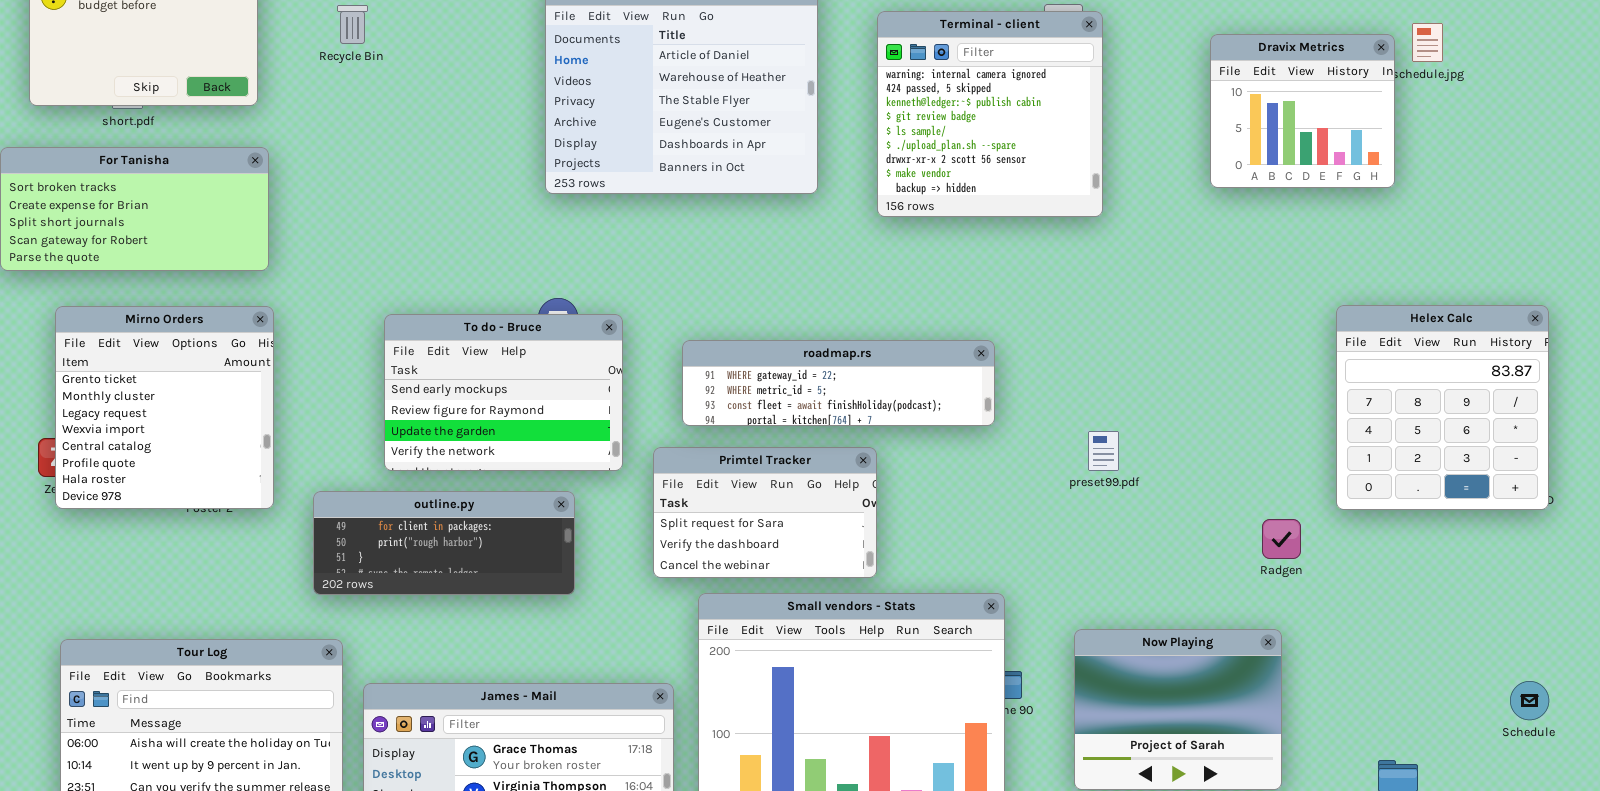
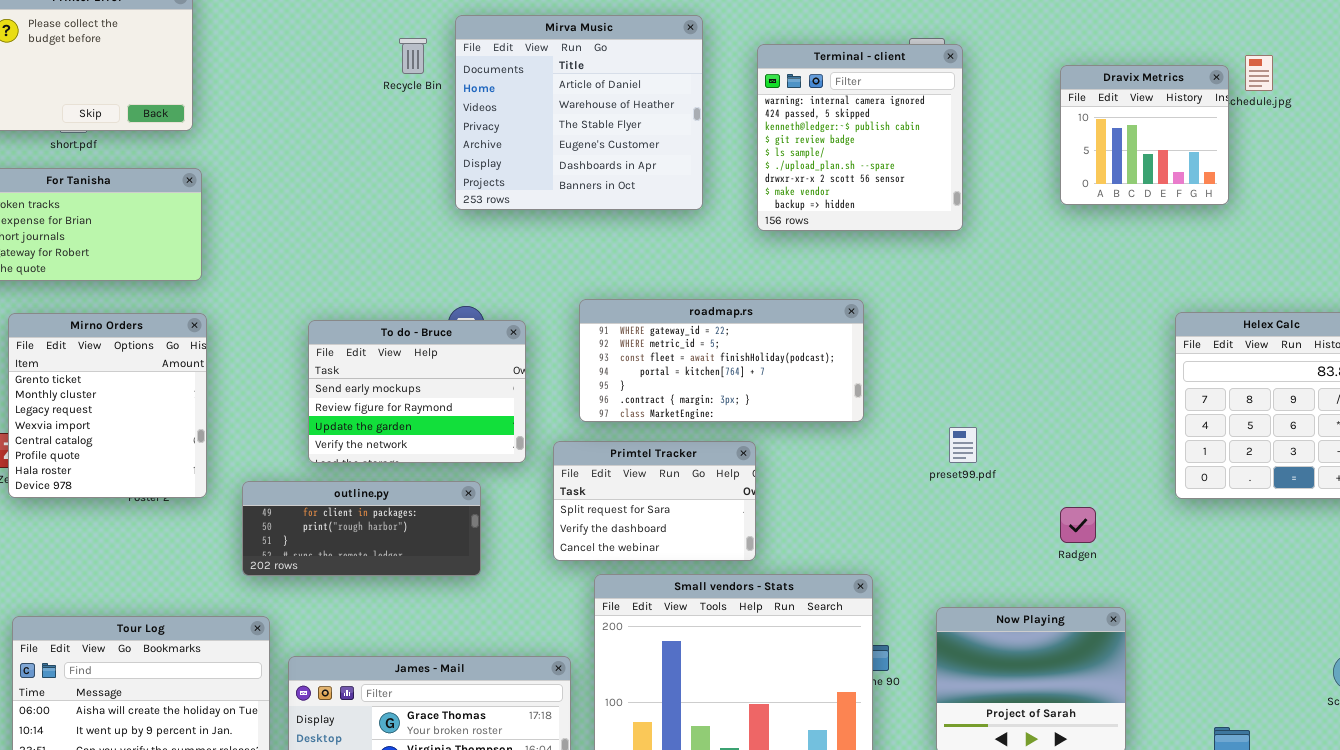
Recycle Bin: [337,5,368,44] -> [399,38,427,74], moved
roadmap.rs: [682,340,995,426] -> [579,299,864,422], resized
Radgen: [1262,519,1301,559] -> [1060,507,1096,543], moved

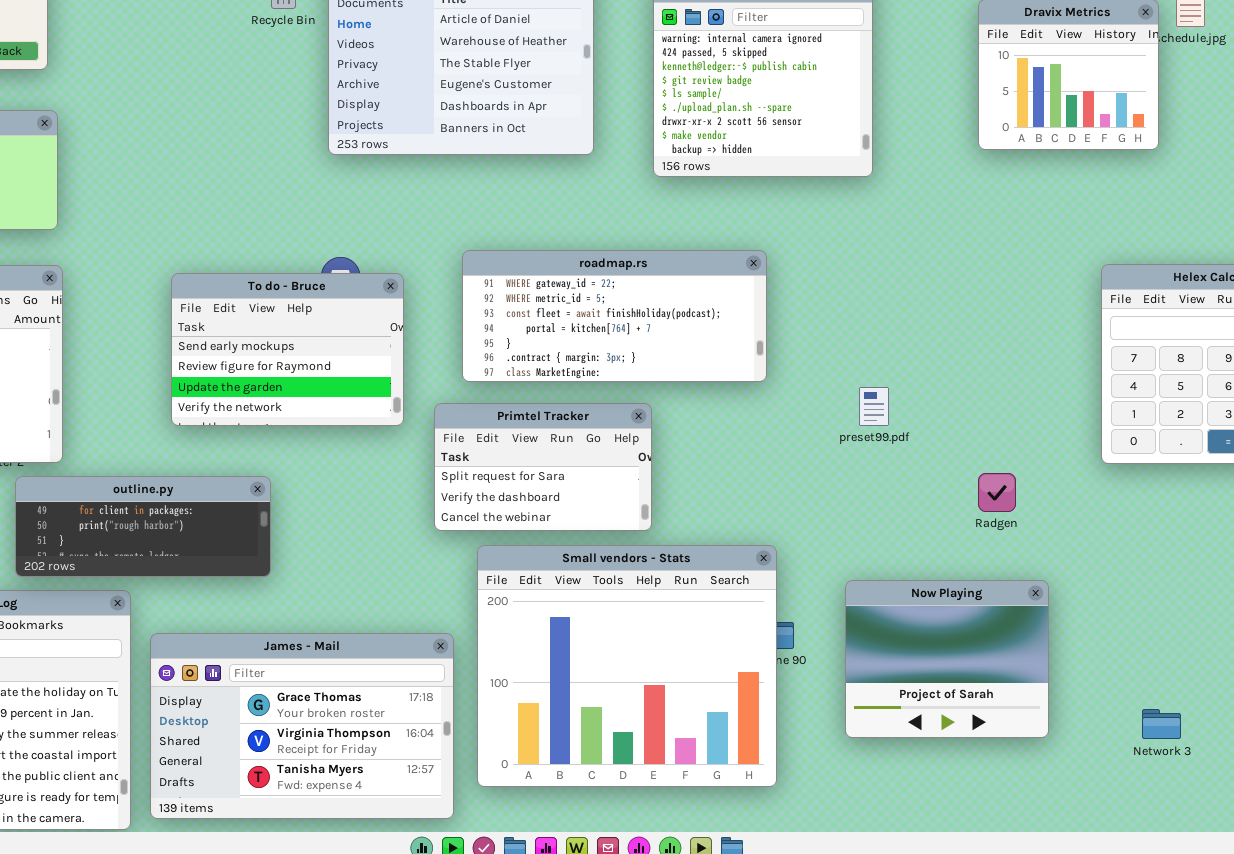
outline.py: [242,481,481,576] -> [15,476,271,577], moved

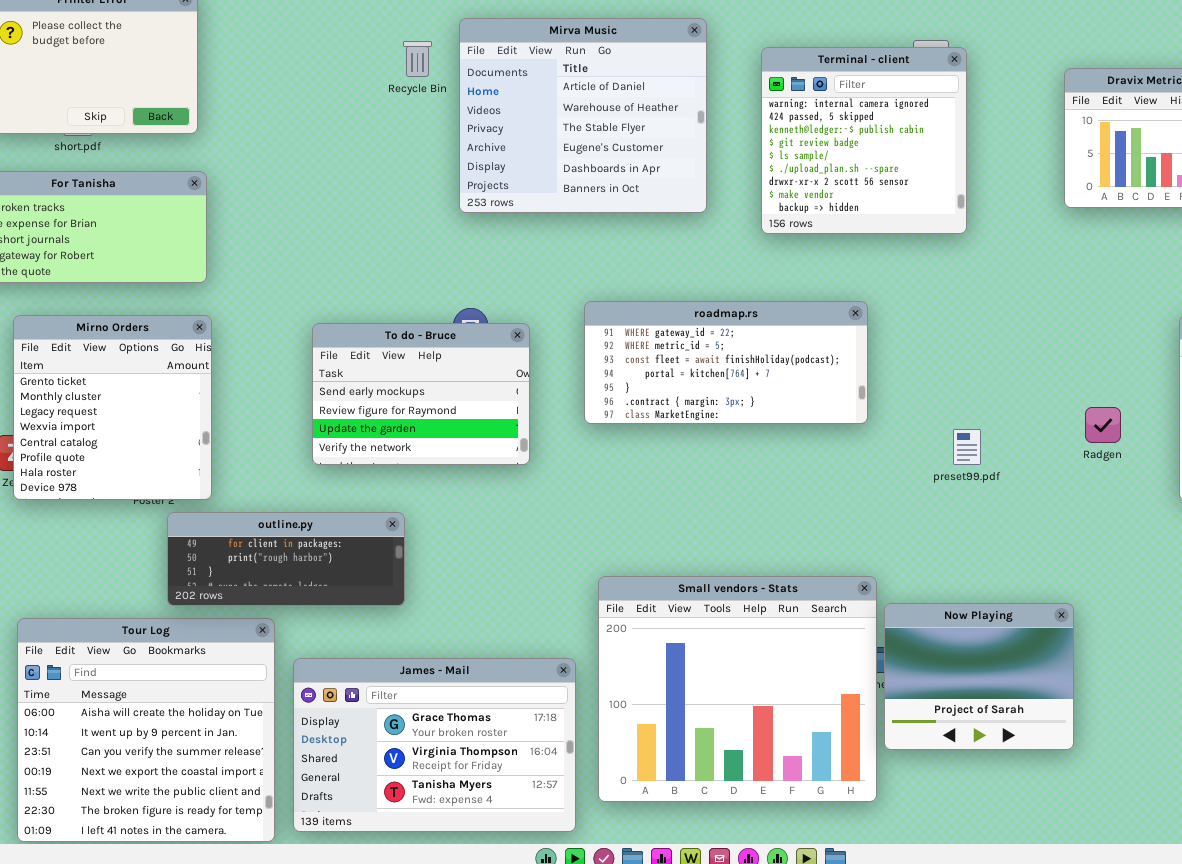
Primtel Tracker: [434,403,652,531] -> none, closed
Radgen: [978,473,1016,512] -> [1085,407,1121,443], moved
Now Playing: [845,580,1049,738] -> [884,603,1074,750], moved

